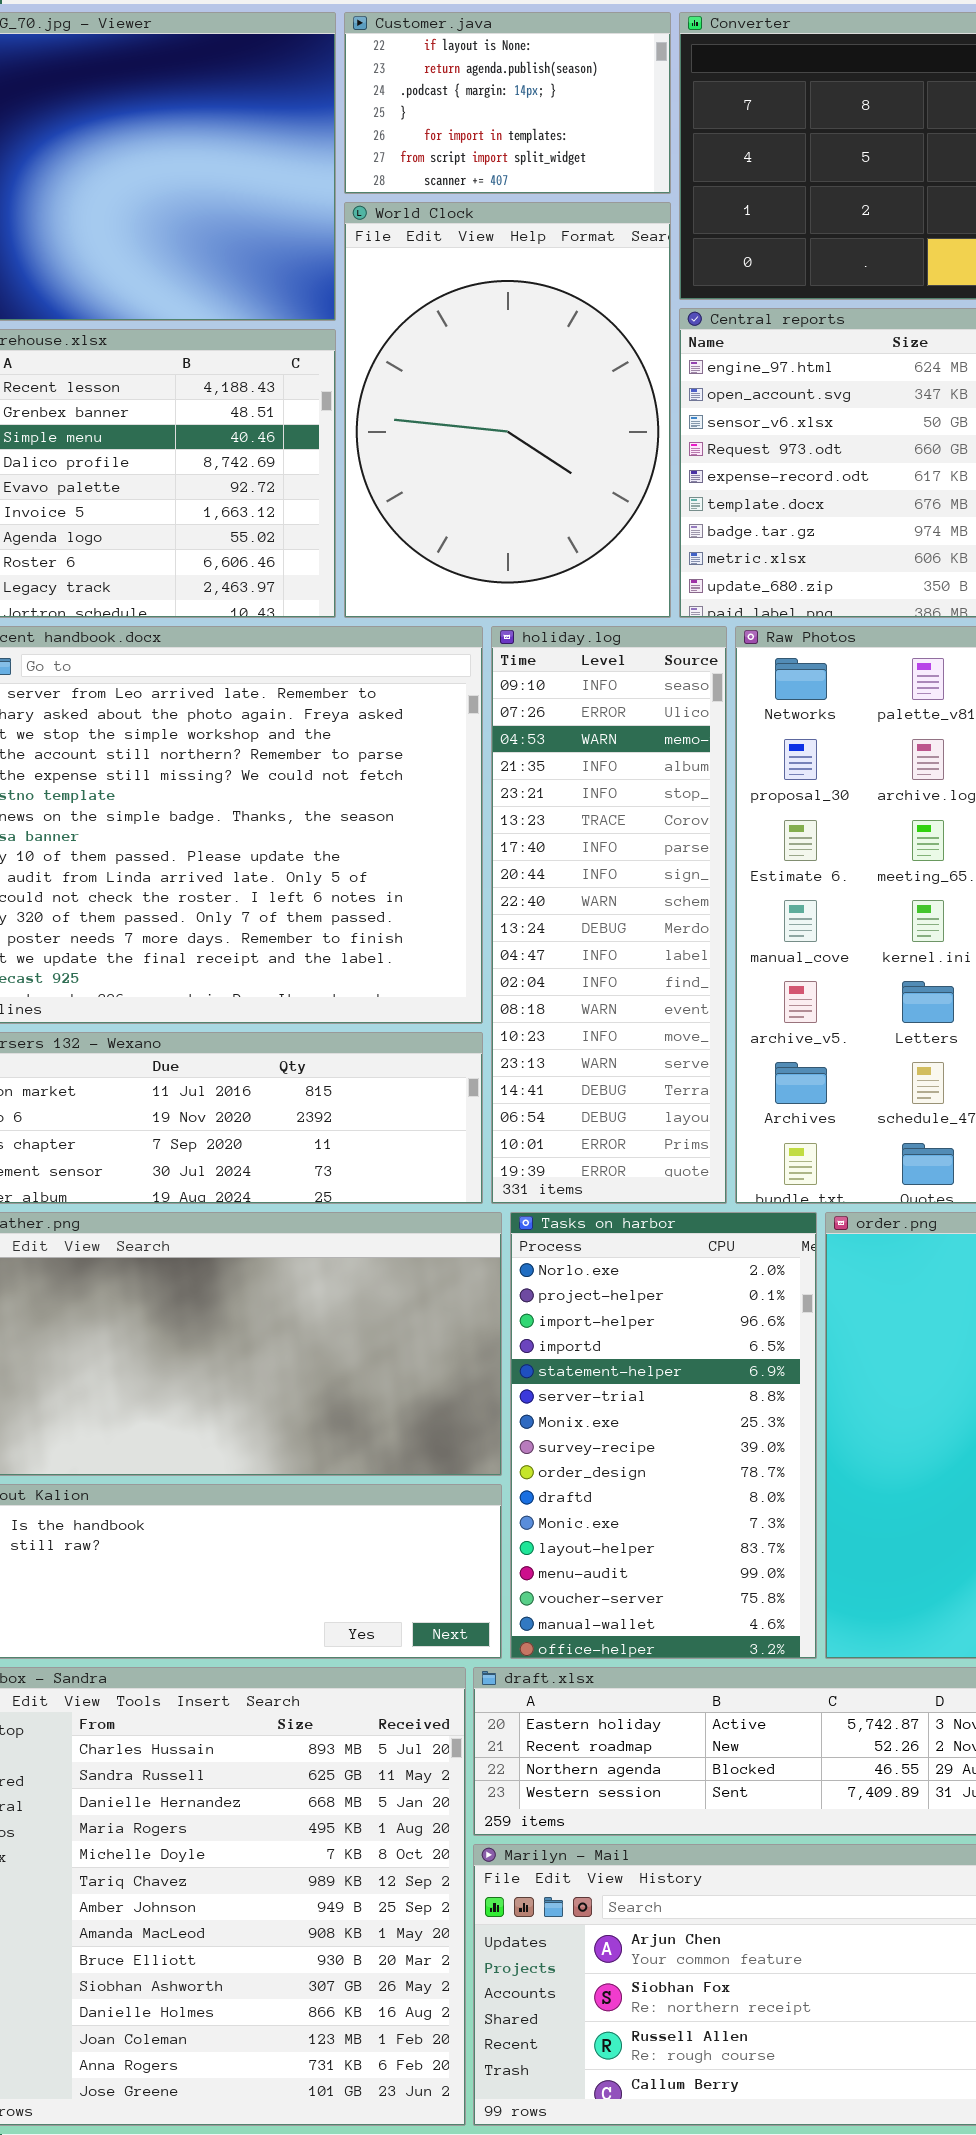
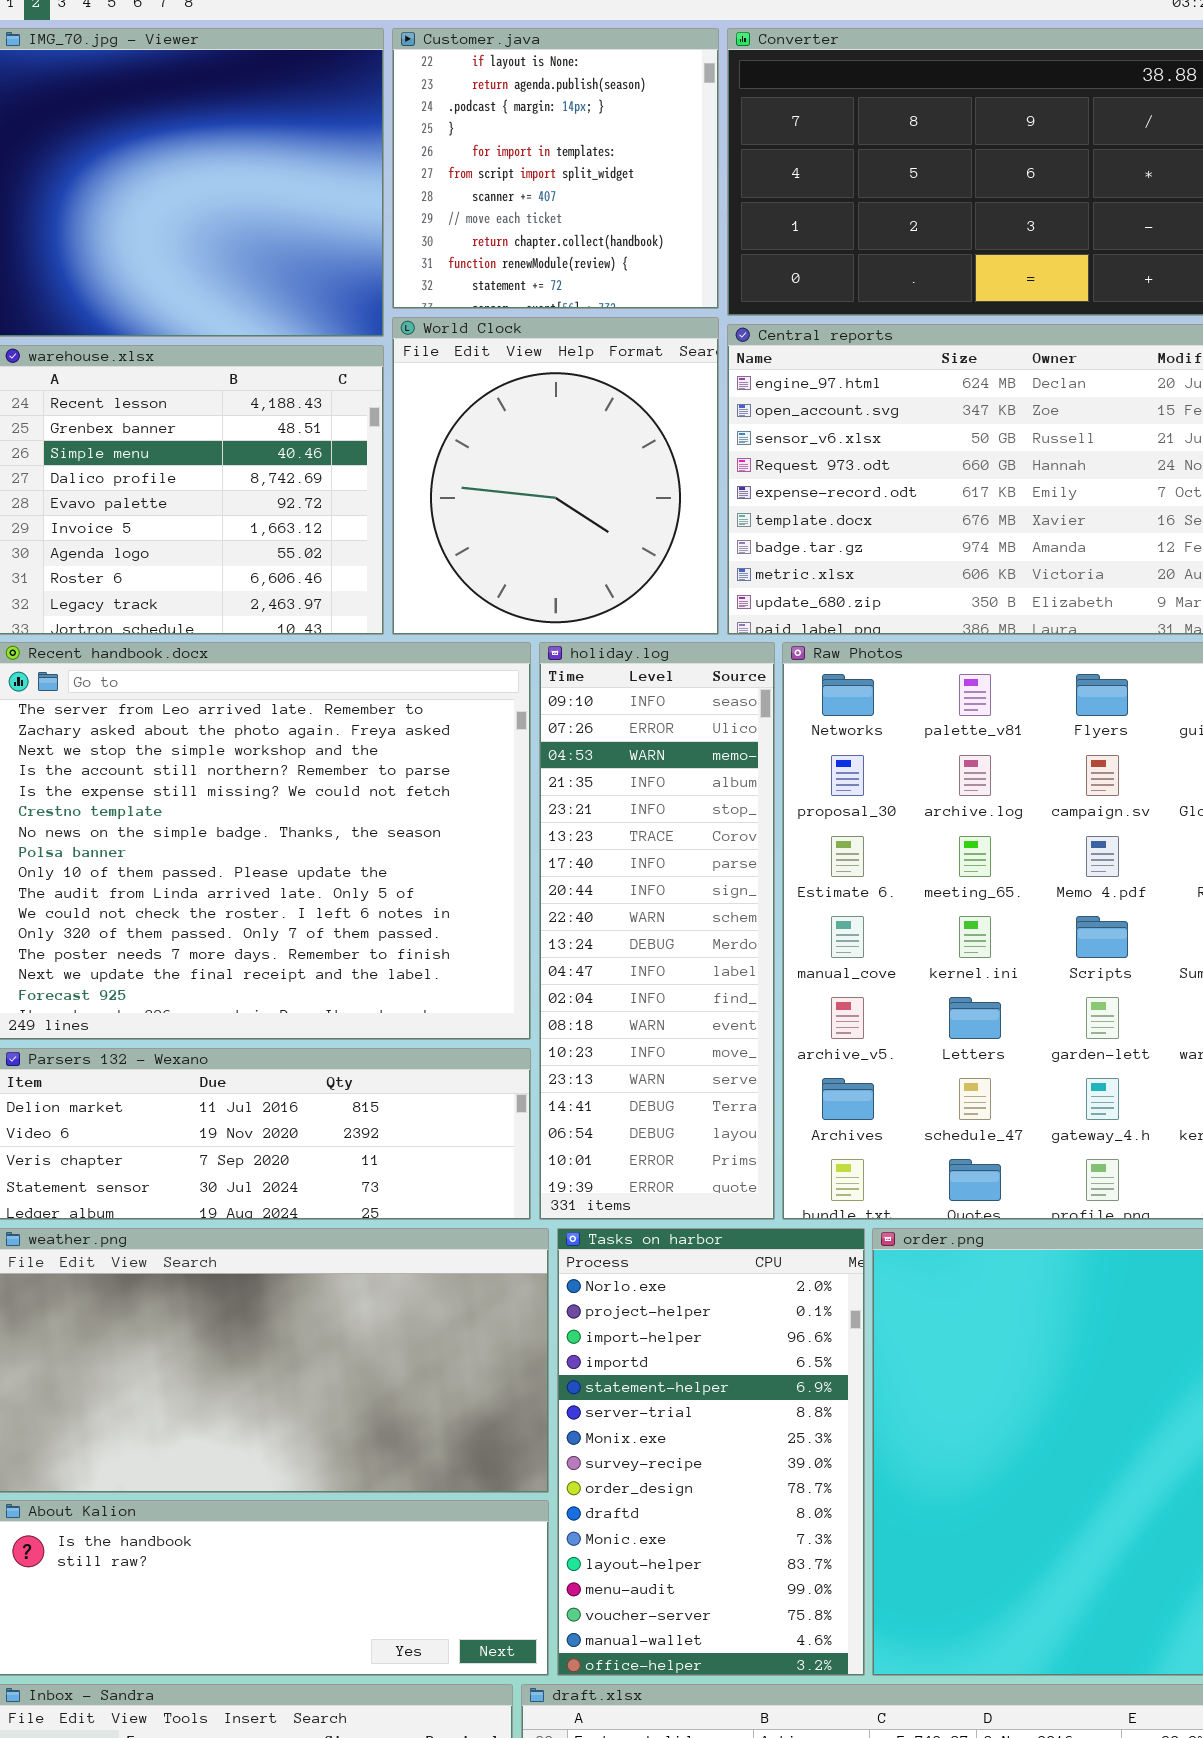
Customer.java: [344,12,671,194] -> [392,28,719,309], resized
World Clock: [344,202,671,618] -> [392,317,719,635], resized

